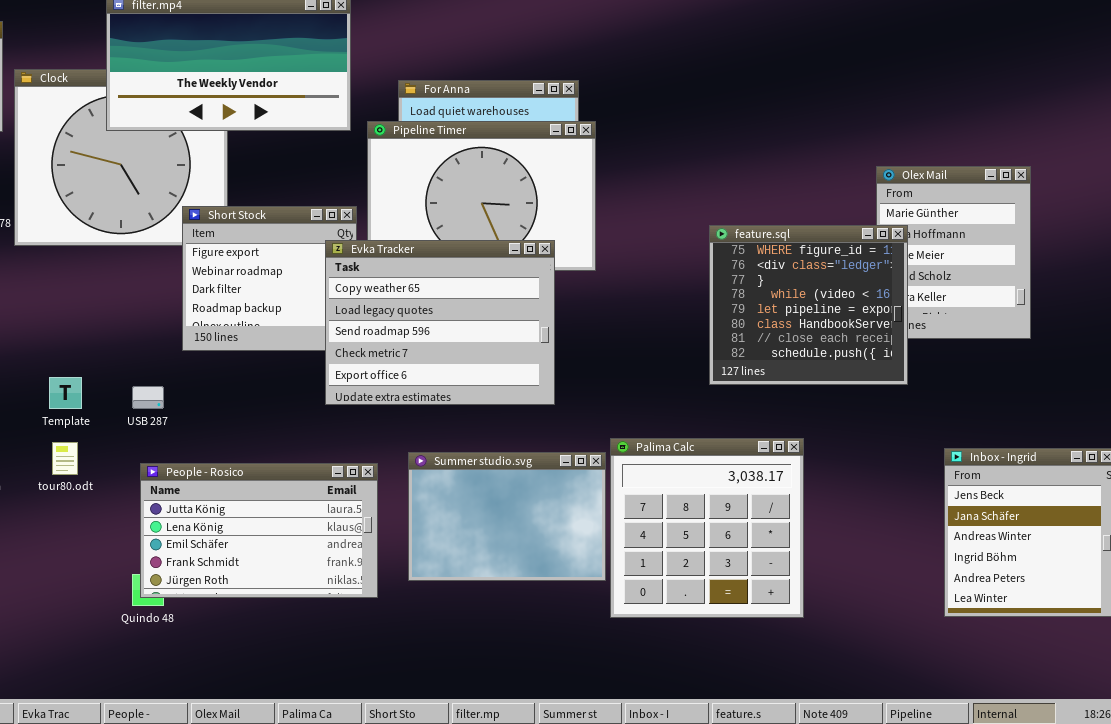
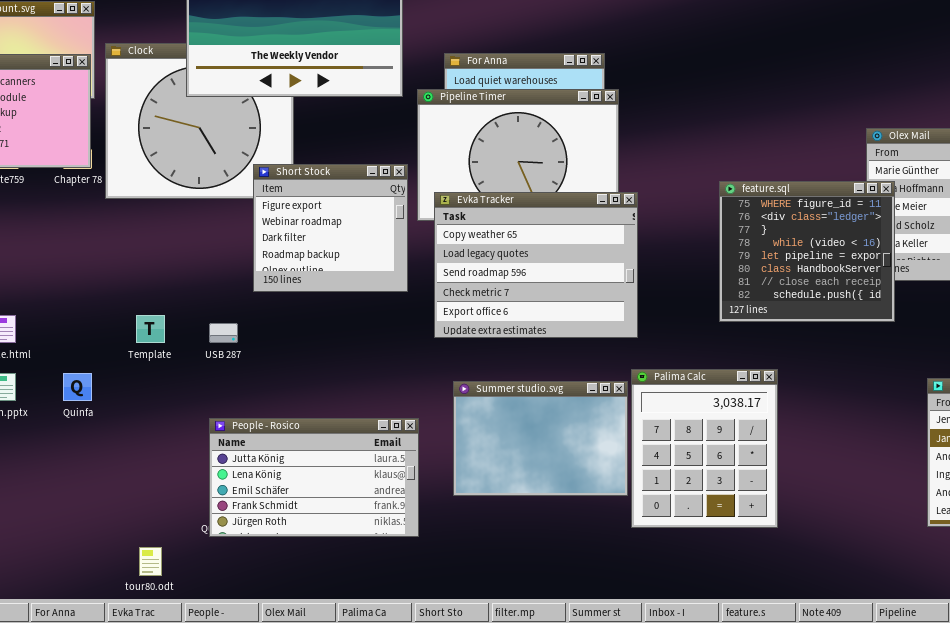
Evka Tracker: [325,240,555,405] -> [434,192,638,338], moved
Palima Calc: [610,438,804,618] -> [631,369,778,528], resized
tour80.odt: [52,442,78,475] -> [139,547,162,576], moved
People - Rosico: [140,463,378,598] -> [209,418,419,537], moved

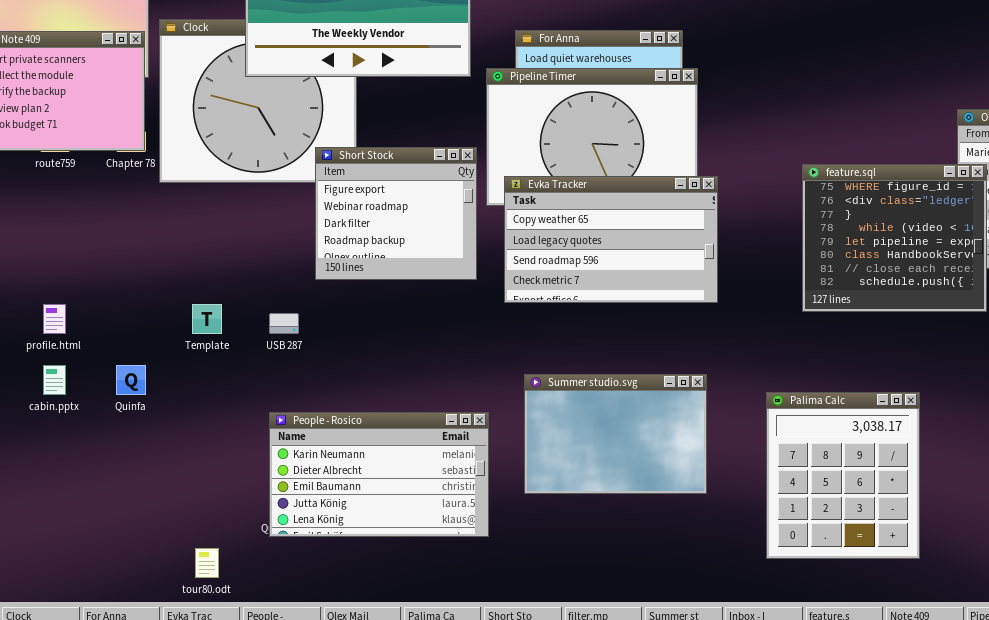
Evka Tracker: [434,192,638,338] -> [504,176,718,303], resized
Palima Calc: [631,369,778,528] -> [766,392,920,559], moved
People - Rosico: [209,418,419,537] -> [269,412,489,537], scrolled up 3 rows

